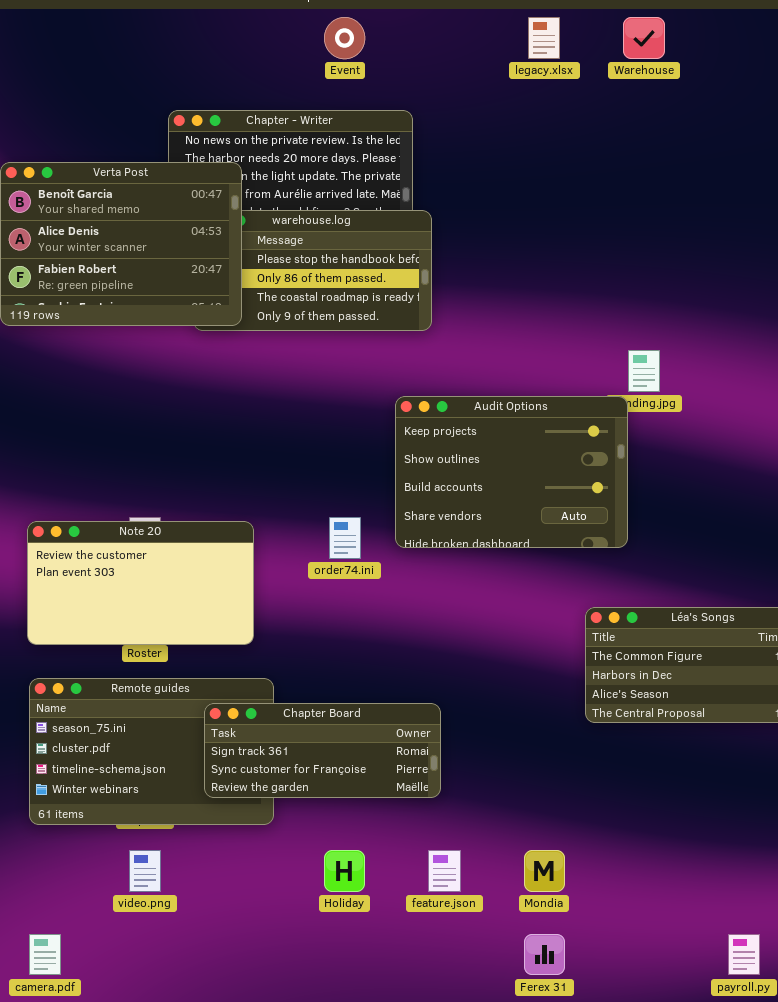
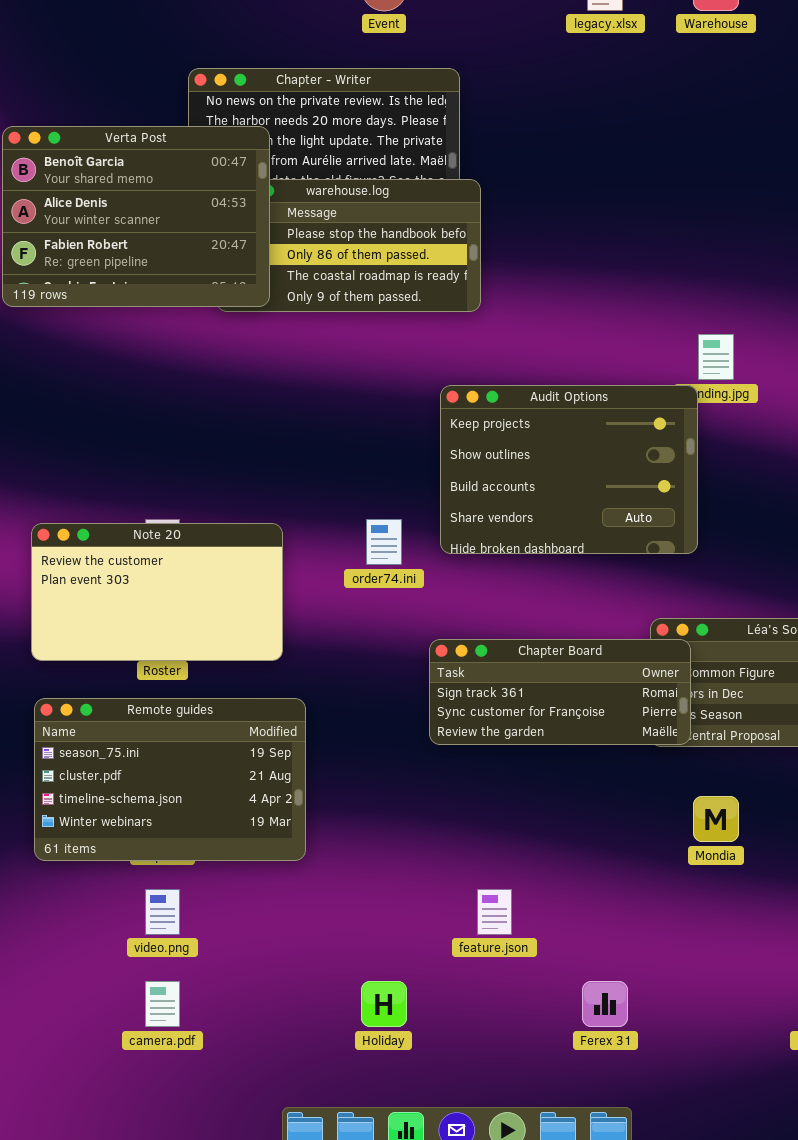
Chapter Board: [204,703,441,798] -> [429,639,691,745], moved
Holiday: [324,850,365,892] -> [361,981,407,1027], moved
Mondia: [524,850,565,892] -> [693,796,739,842], moved
camera.pdf: [29,934,61,975] -> [145,981,180,1027], moved

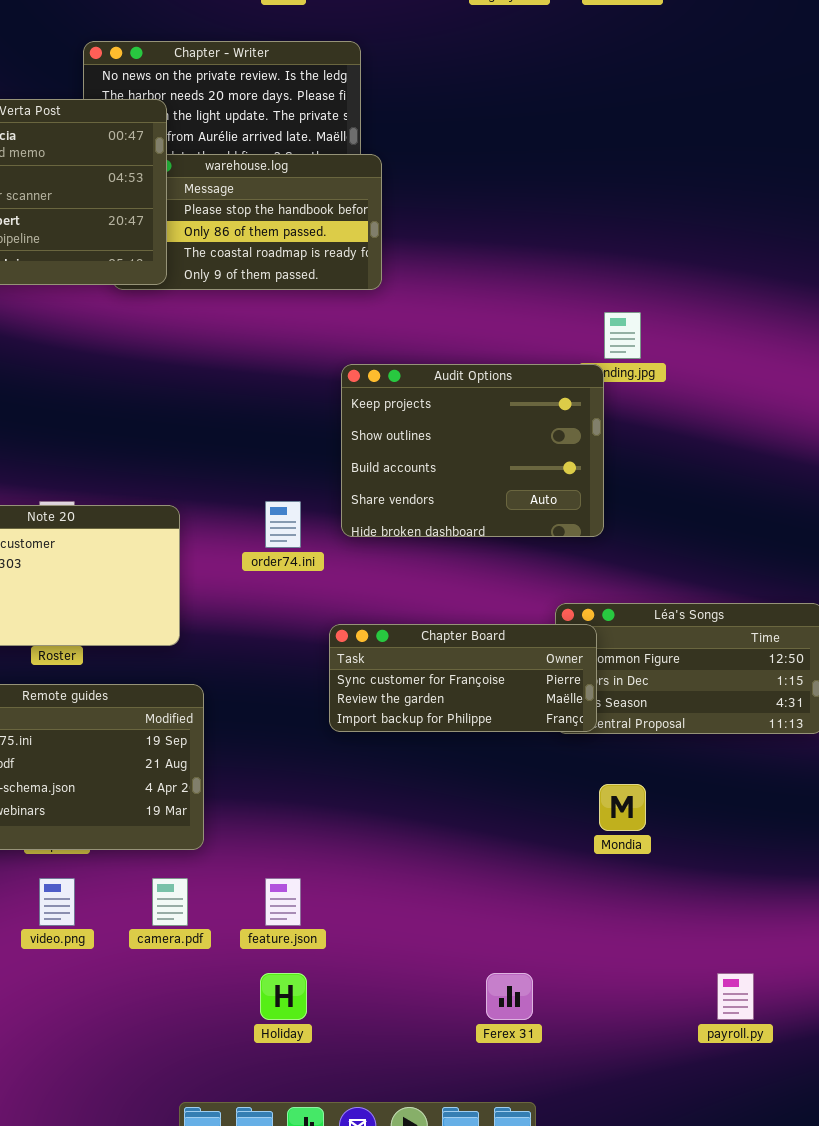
Chapter Board: [429,639,691,745] -> [329,624,597,732], scrolled down 1 row
feature.json: [477,889,512,935] -> [265,878,301,926], moved
camera.pdf: [145,981,180,1027] -> [152,878,188,926], moved

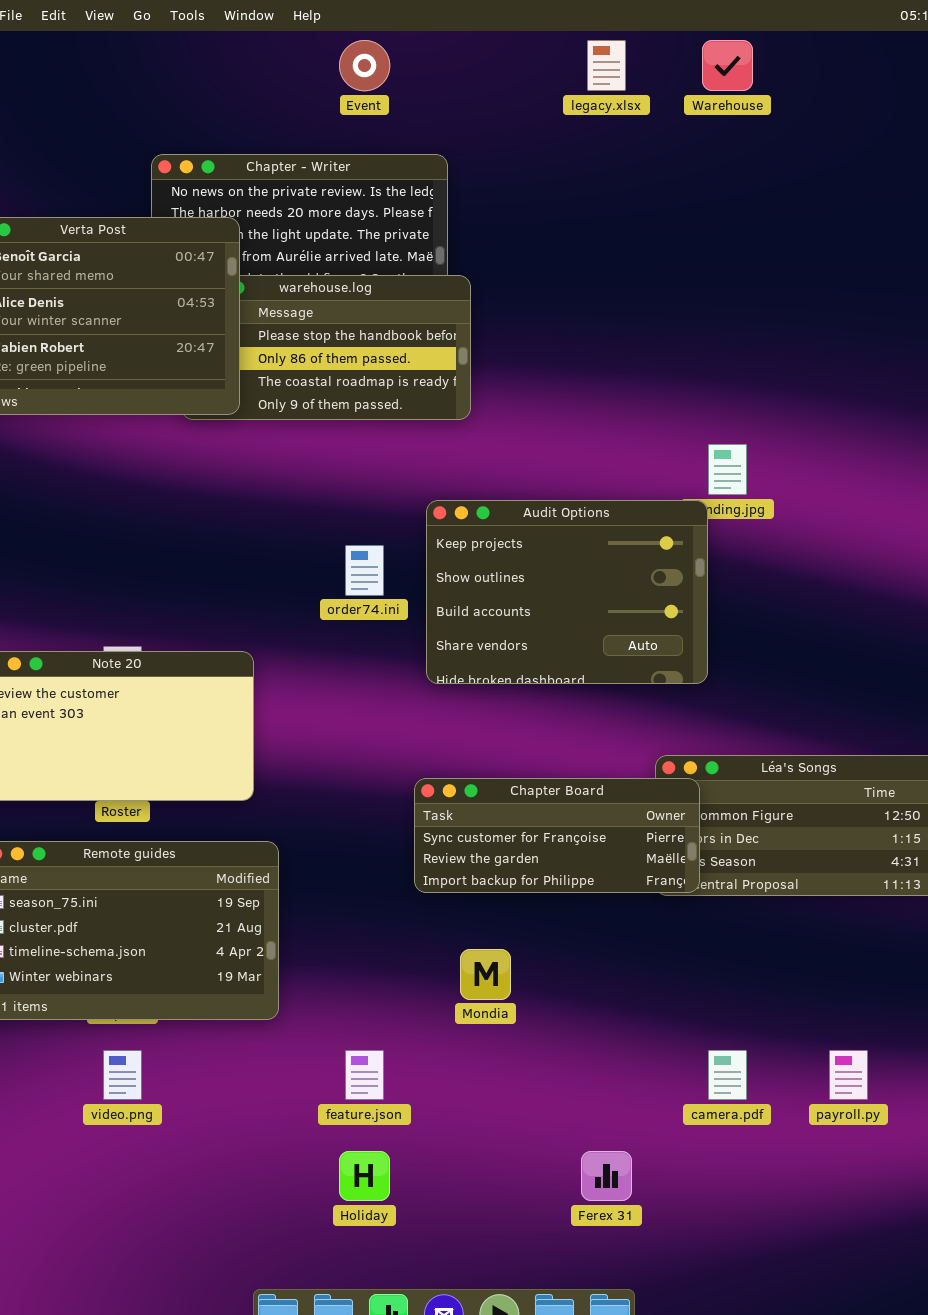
order74.ini: [265,501,301,548] -> [345,545,384,596], moved
Mondia: [599,784,646,831] -> [460,949,511,1000], moved
camera.pdf: [152,878,188,926] -> [708,1050,747,1100], moved
payroll.py: [717,973,754,1020] -> [829,1050,868,1100], moved

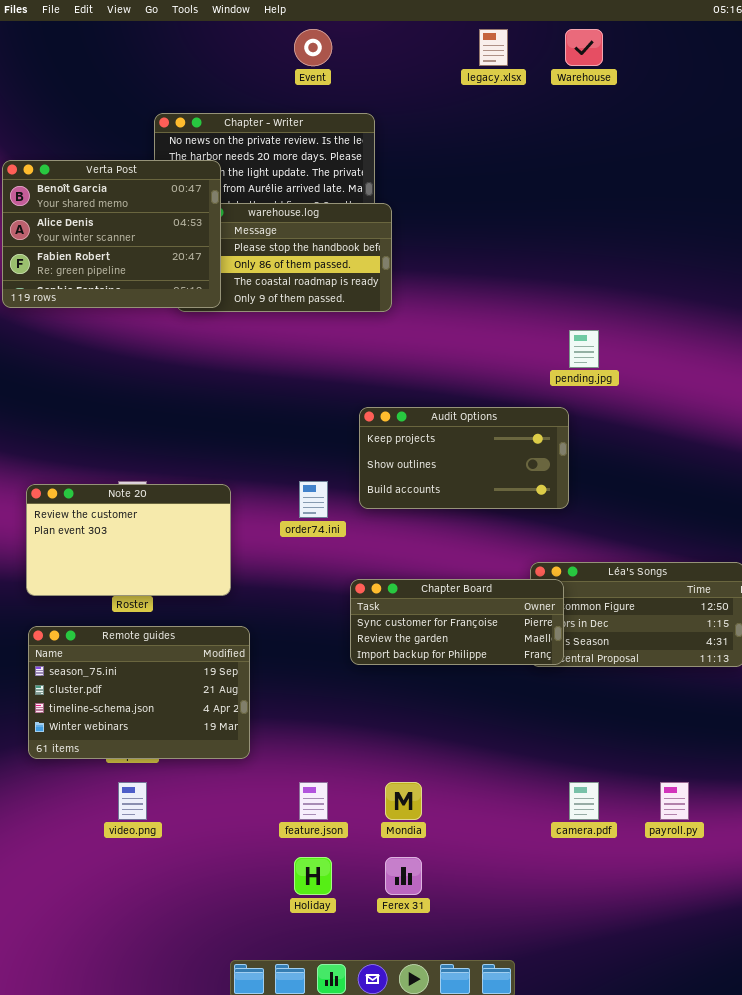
Audit Options: [426,500,708,684] -> [359,407,569,509], resized
order74.ini: [345,545,384,596] -> [299,481,328,518], moved
Mondia: [460,949,511,1000] -> [385,782,422,820], moved
Ferex 31: [581,1151,632,1201] -> [385,857,422,895], moved

